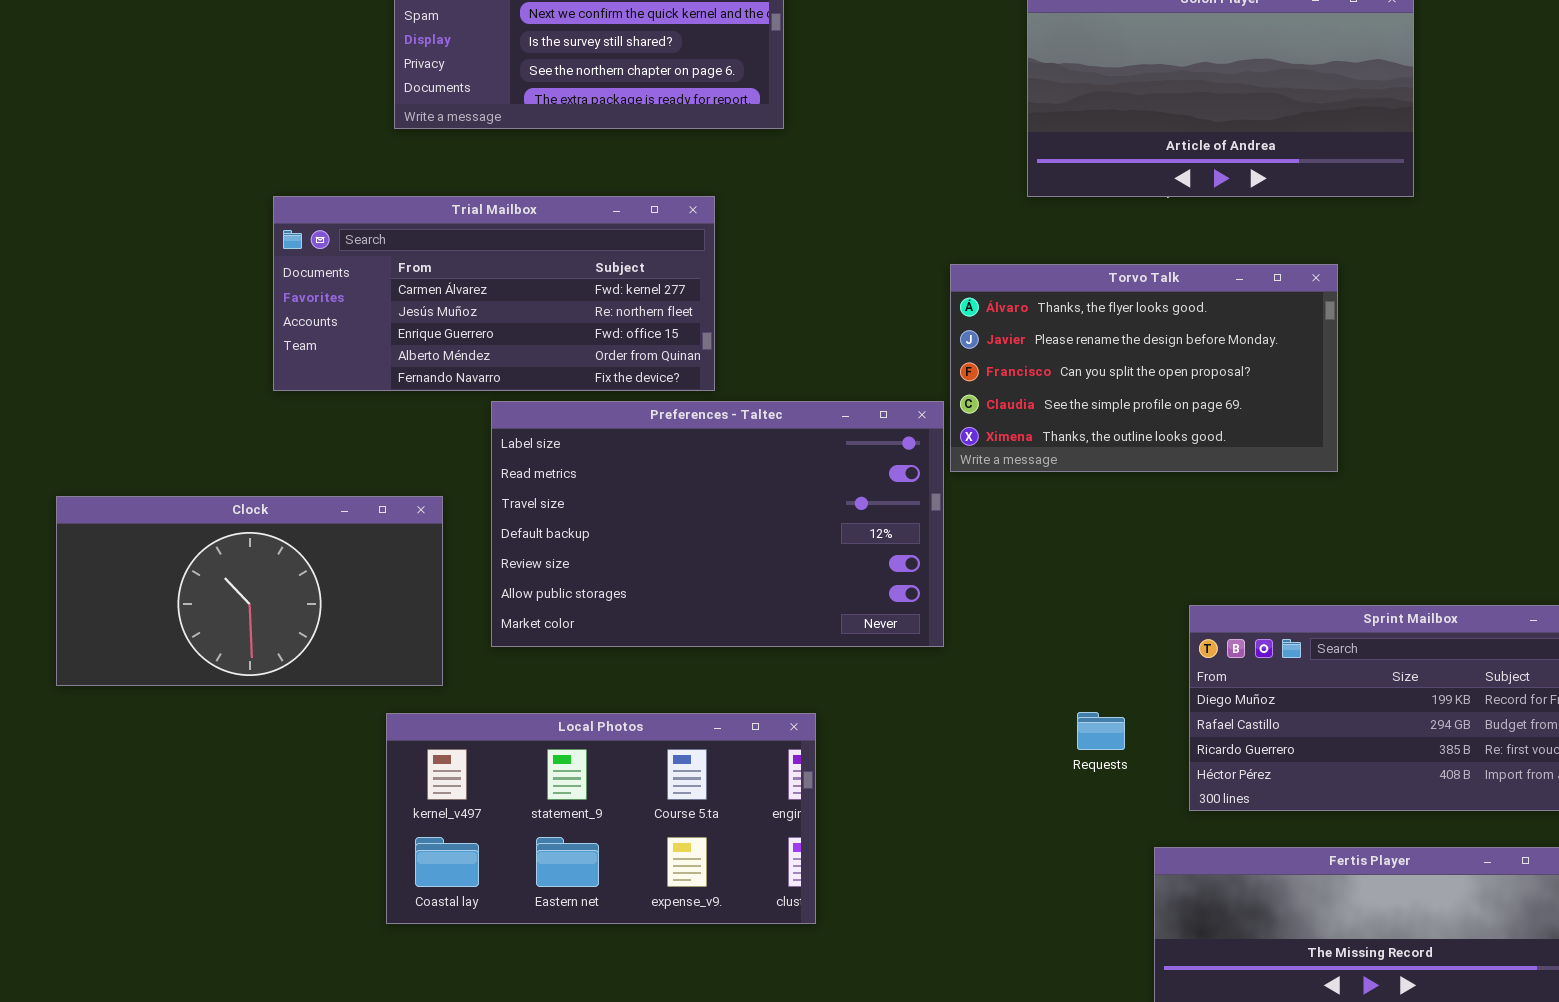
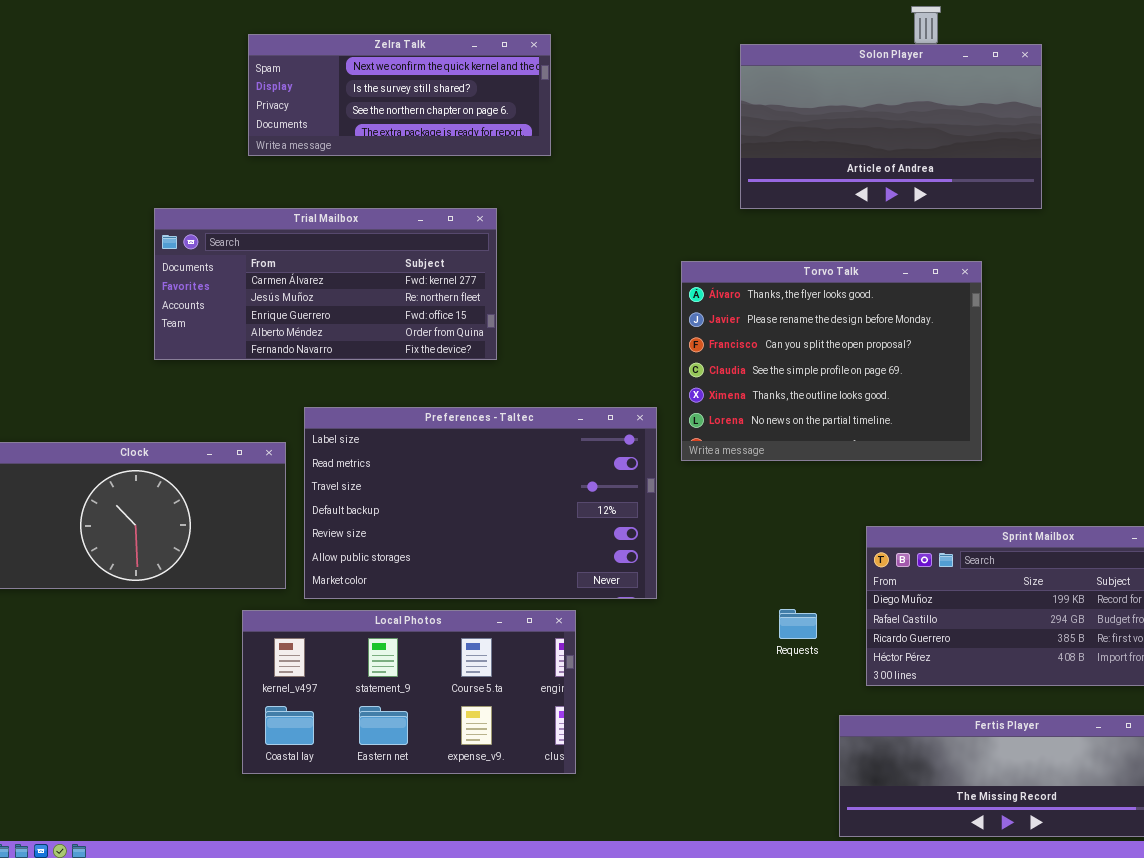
Torvo Talk: [950,264,1338,472] -> [681,261,982,461], resized
Preferences - Taltec: [491,401,944,647] -> [304,407,657,599], moved

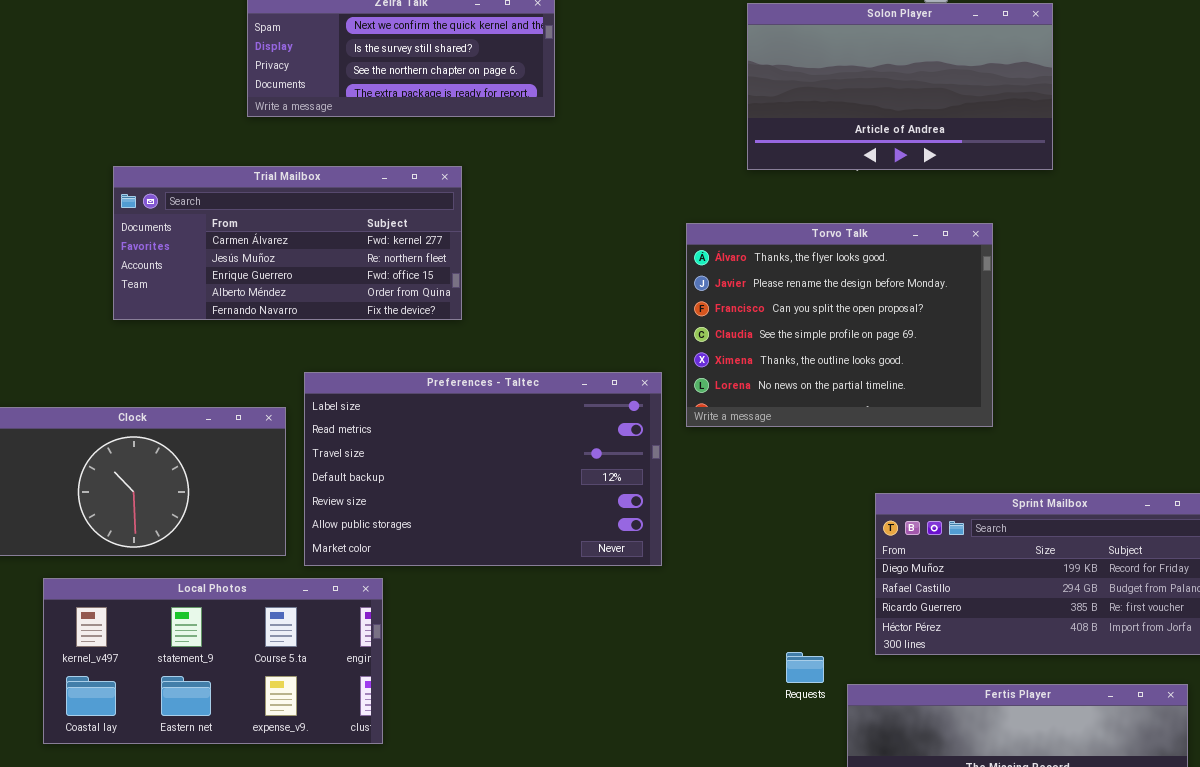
Trial Mailbox: [154,208,497,360] -> [113,166,462,320], moved
Requests: [779,609,817,639] -> [786,652,824,683], moved
Local Photos: [242,610,576,774] -> [43,578,383,744], moved

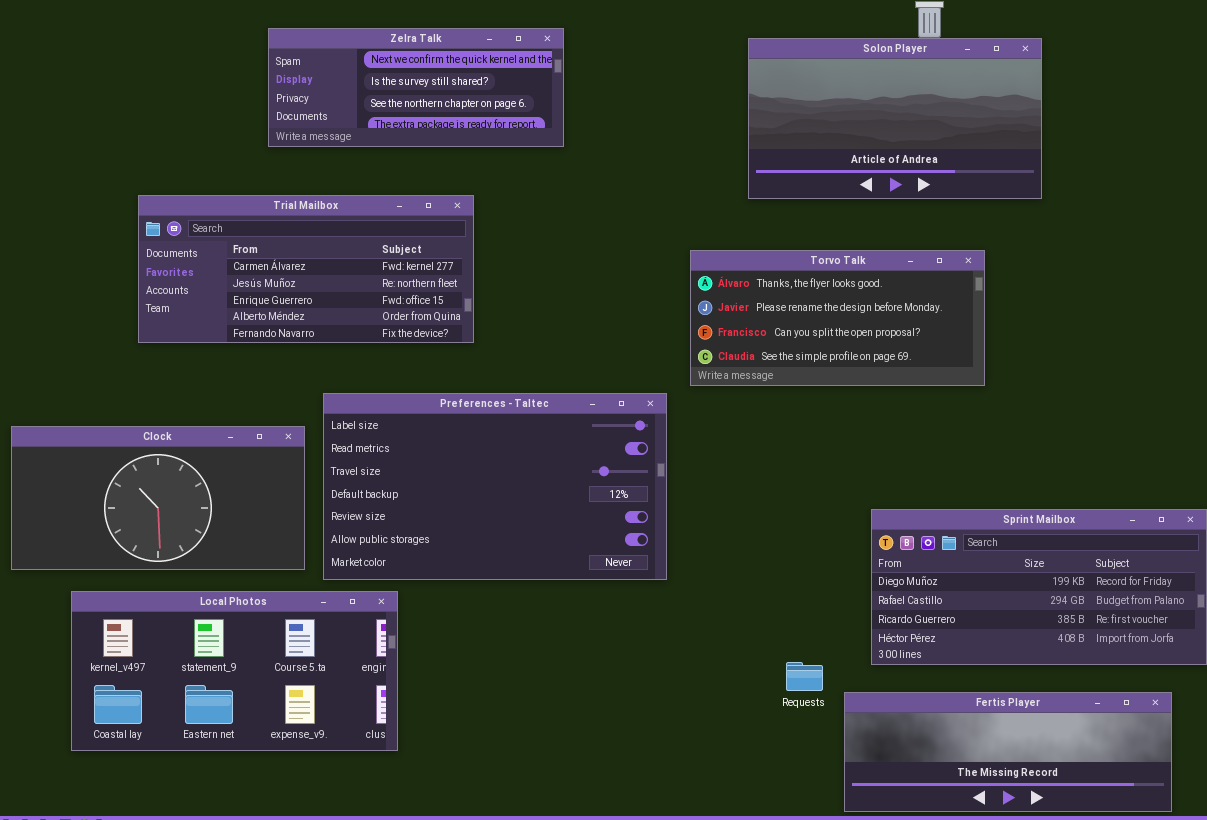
Torvo Talk: [686,223,993,427] -> [690,250,985,386], resized

